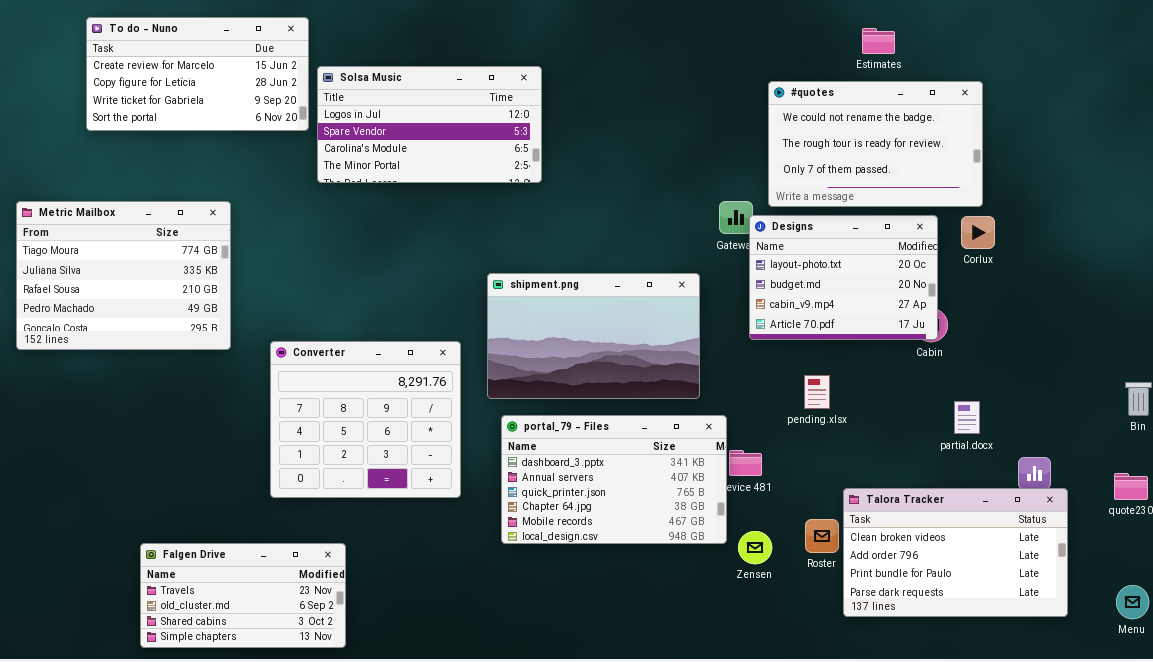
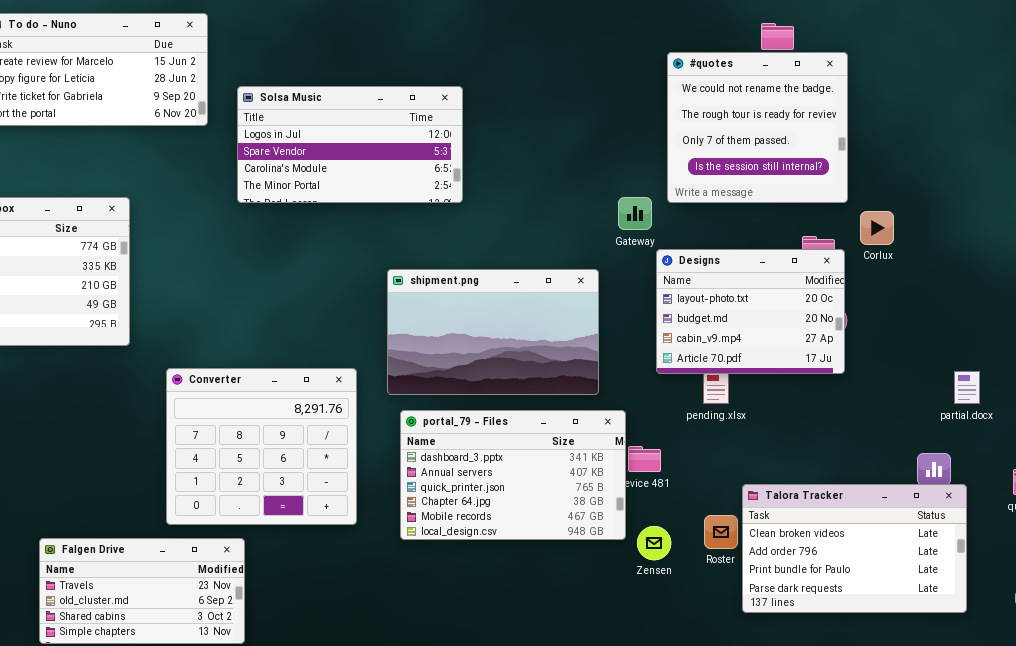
Solsa Music: [317,66,542,183] -> [237,86,463,203], moved
#quotes: [768,81,983,207] -> [667,52,848,203], resized
Designs: [749,215,938,340] -> [656,249,845,374], moved
Converter: [270,341,461,498] -> [166,368,357,525], moved
partial.docx: [954,401,980,434] -> [954,371,980,404], moved

